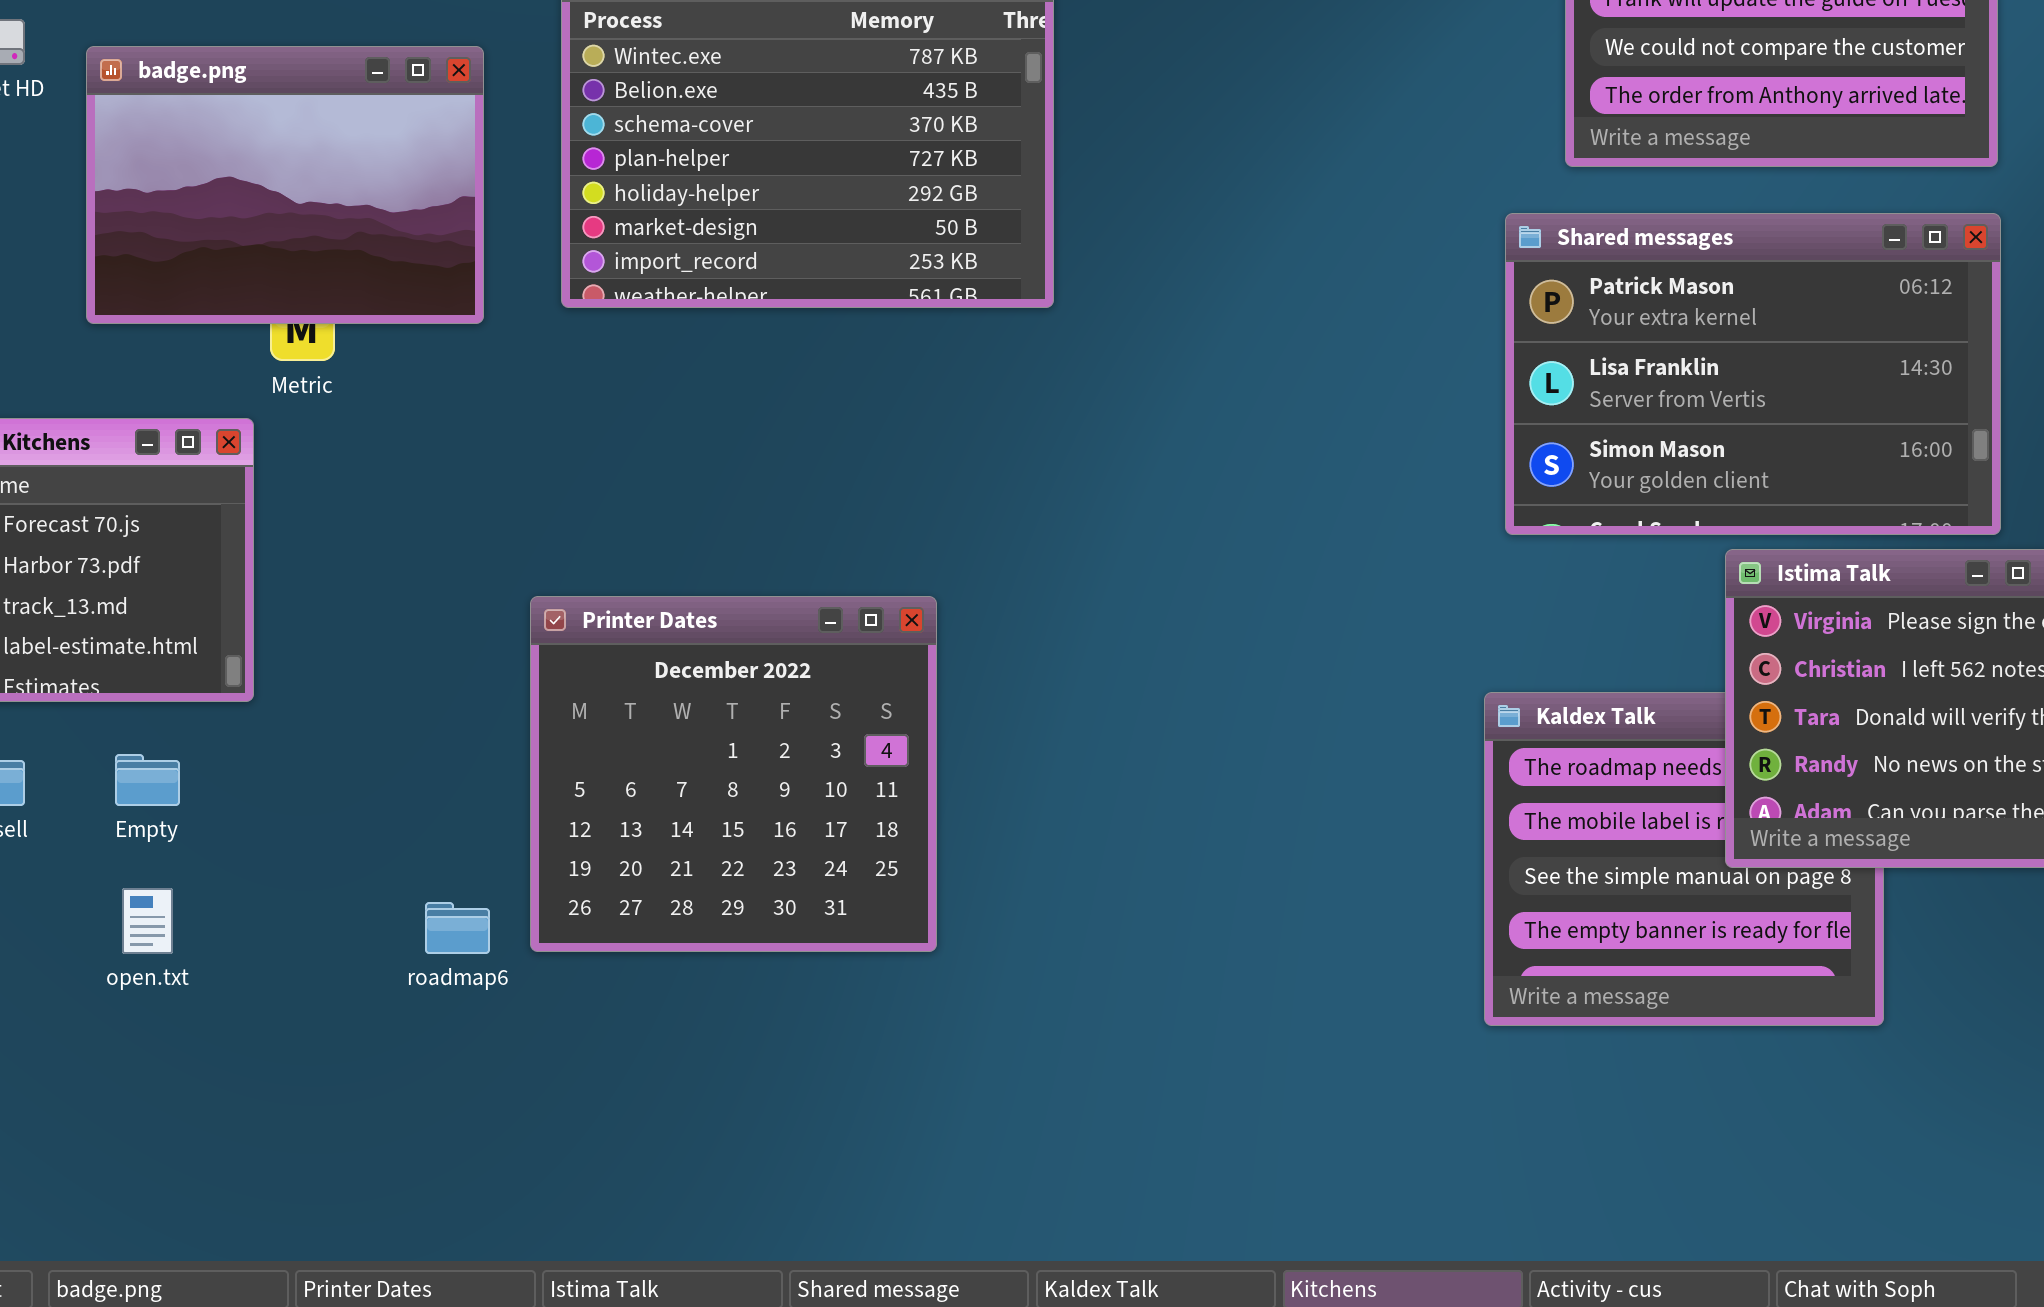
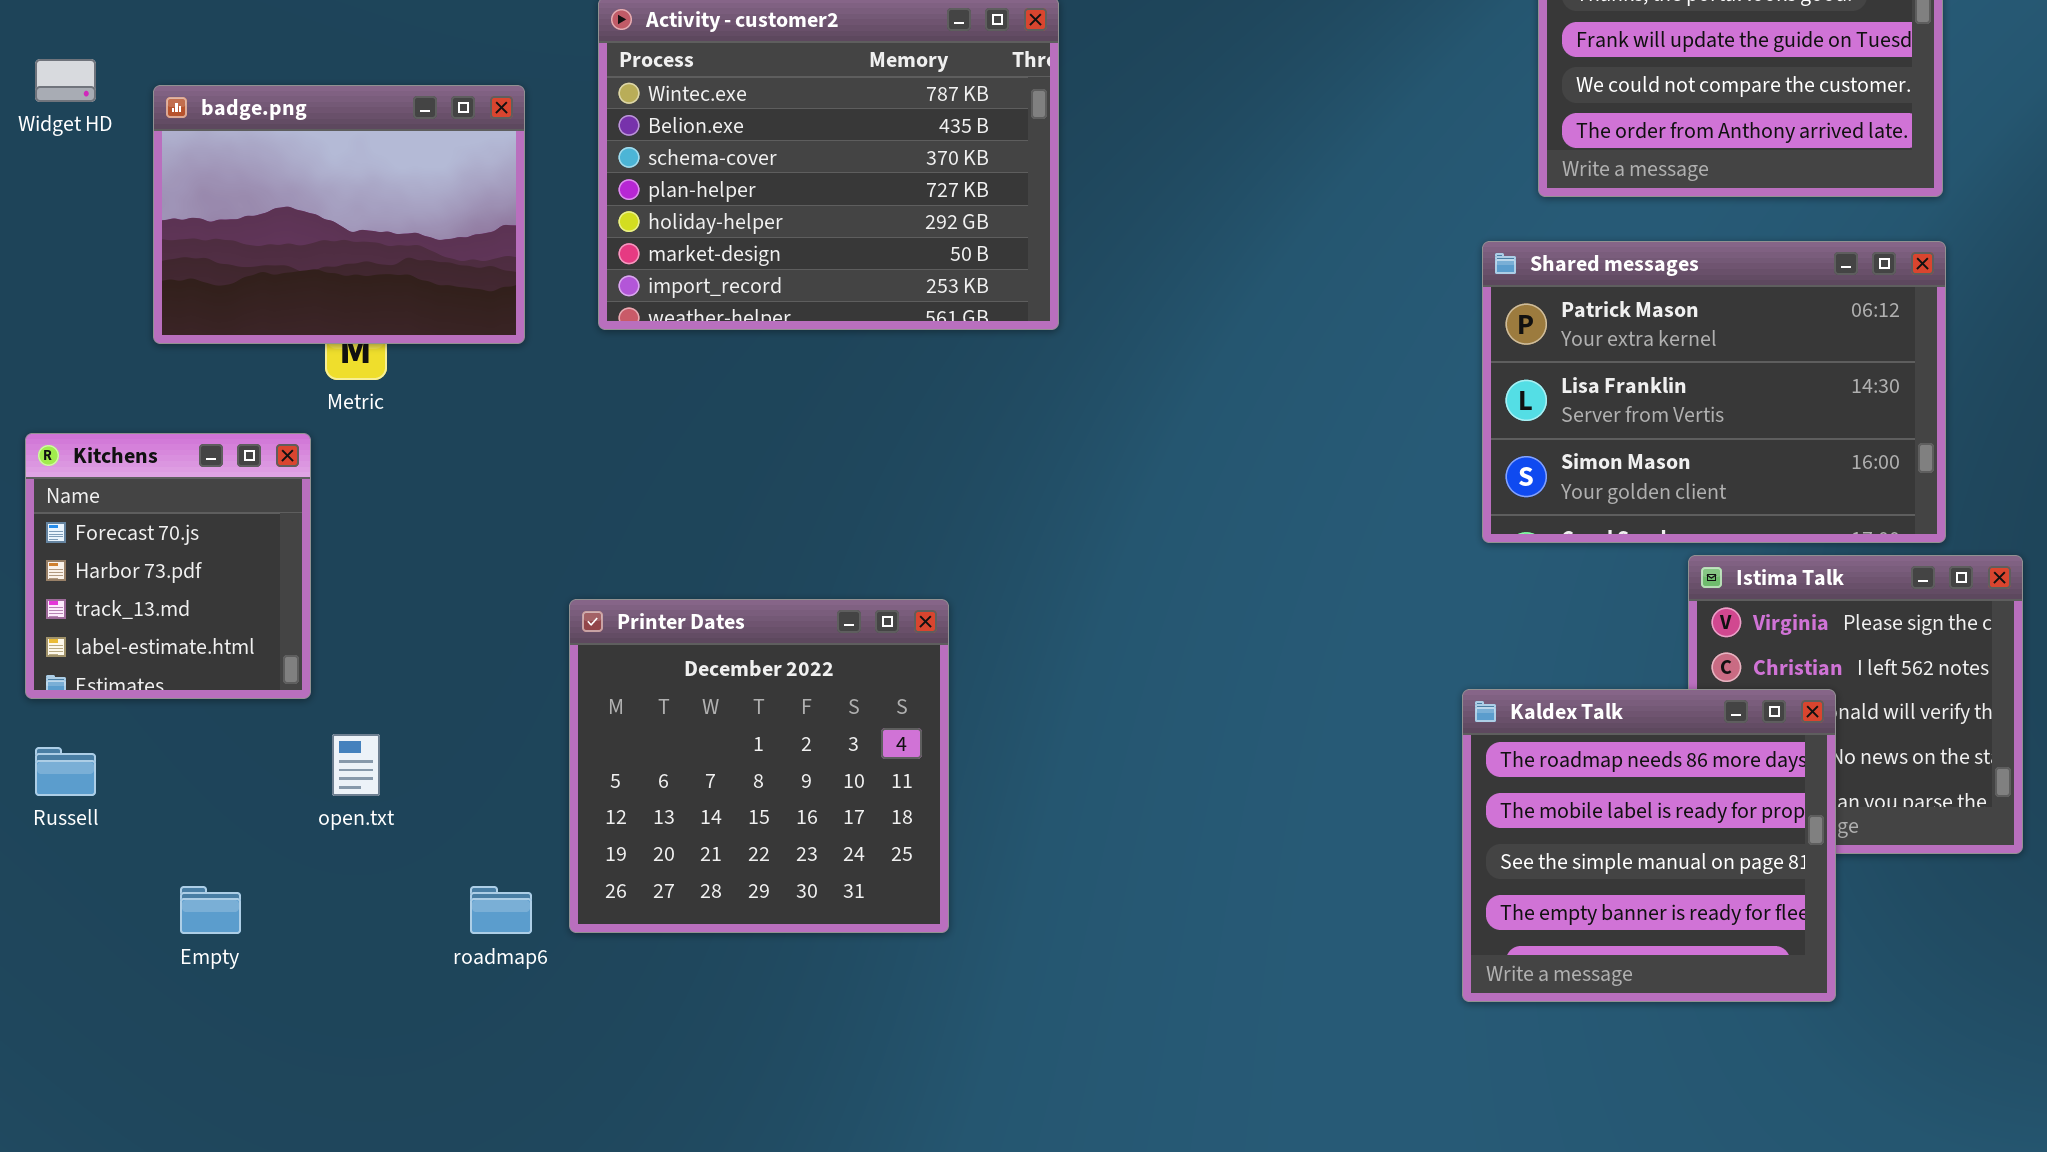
Kaldex Talk: [1484,692,1884,1026] -> [1462,689,1836,1002], raised
Empty: [115,754,180,806] -> [180,886,241,934], moved
open.txt: [122,888,173,954] -> [332,734,380,796], moved

